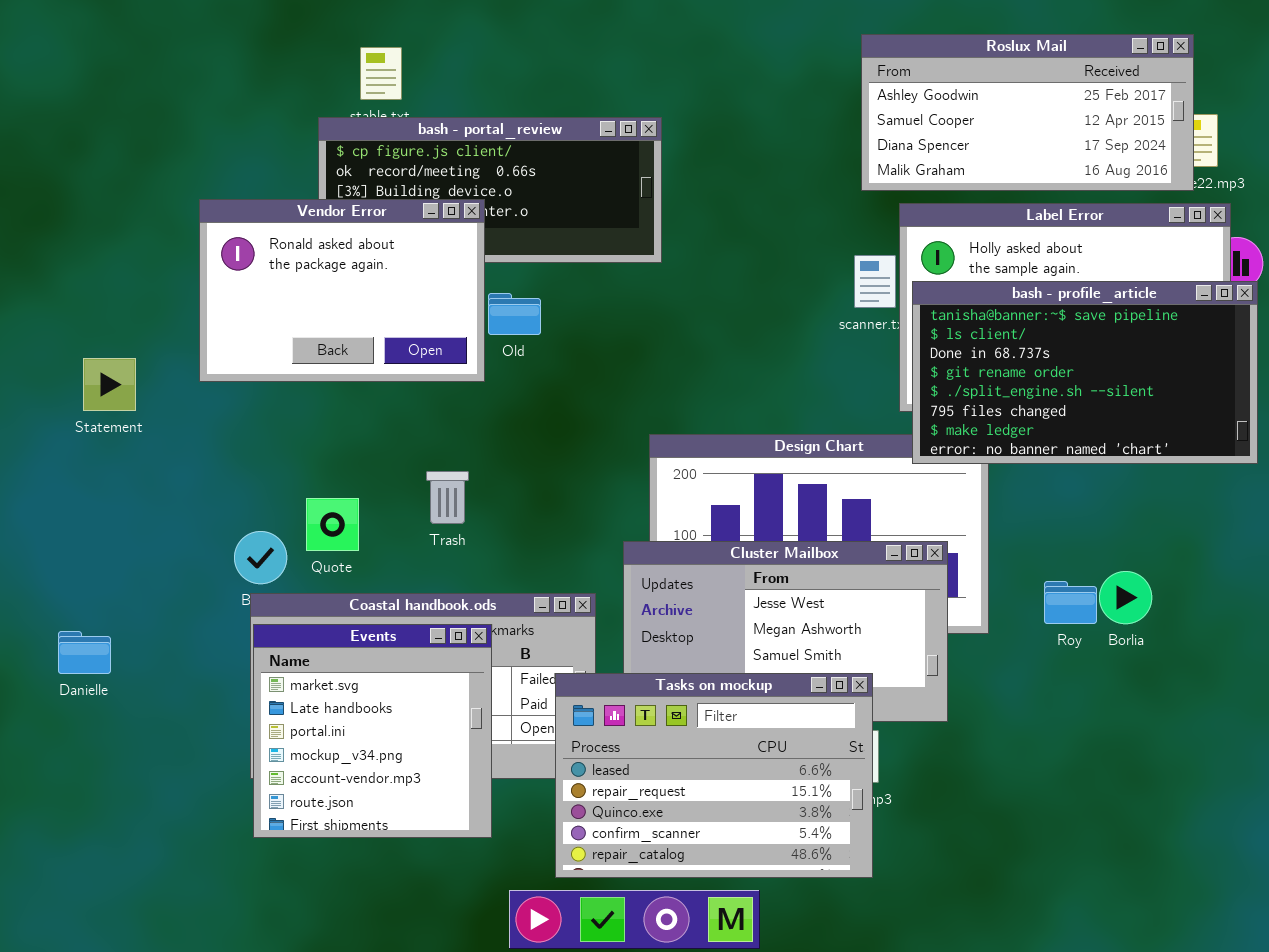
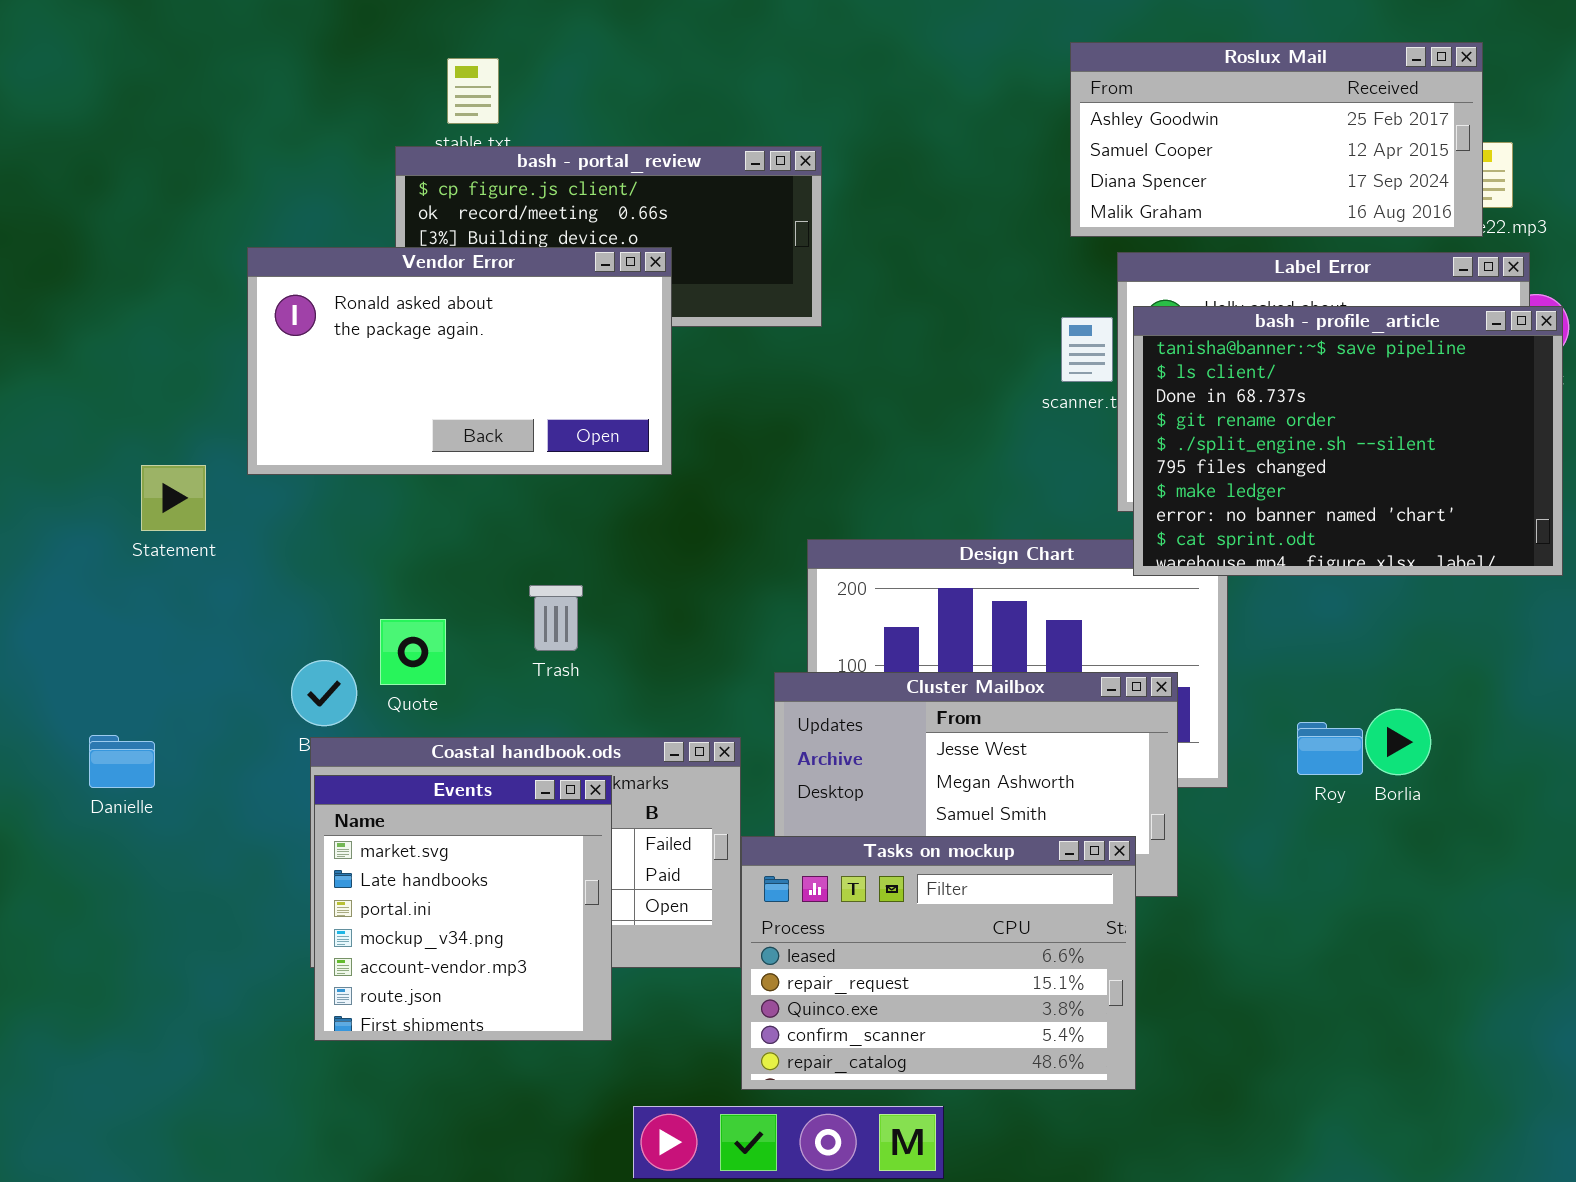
Vendor Error: [199,199,485,382] -> [247,247,672,475], resized
bash - profile_article: [912,281,1258,464] -> [1133,306,1563,576], resized
Statement: [83,358,136,411] -> [141,465,206,531], moved
Danielle: [58,631,111,674] -> [89,735,155,788], moved
Tasks on mockup: [555,673,873,878] -> [741,836,1136,1090], moved

